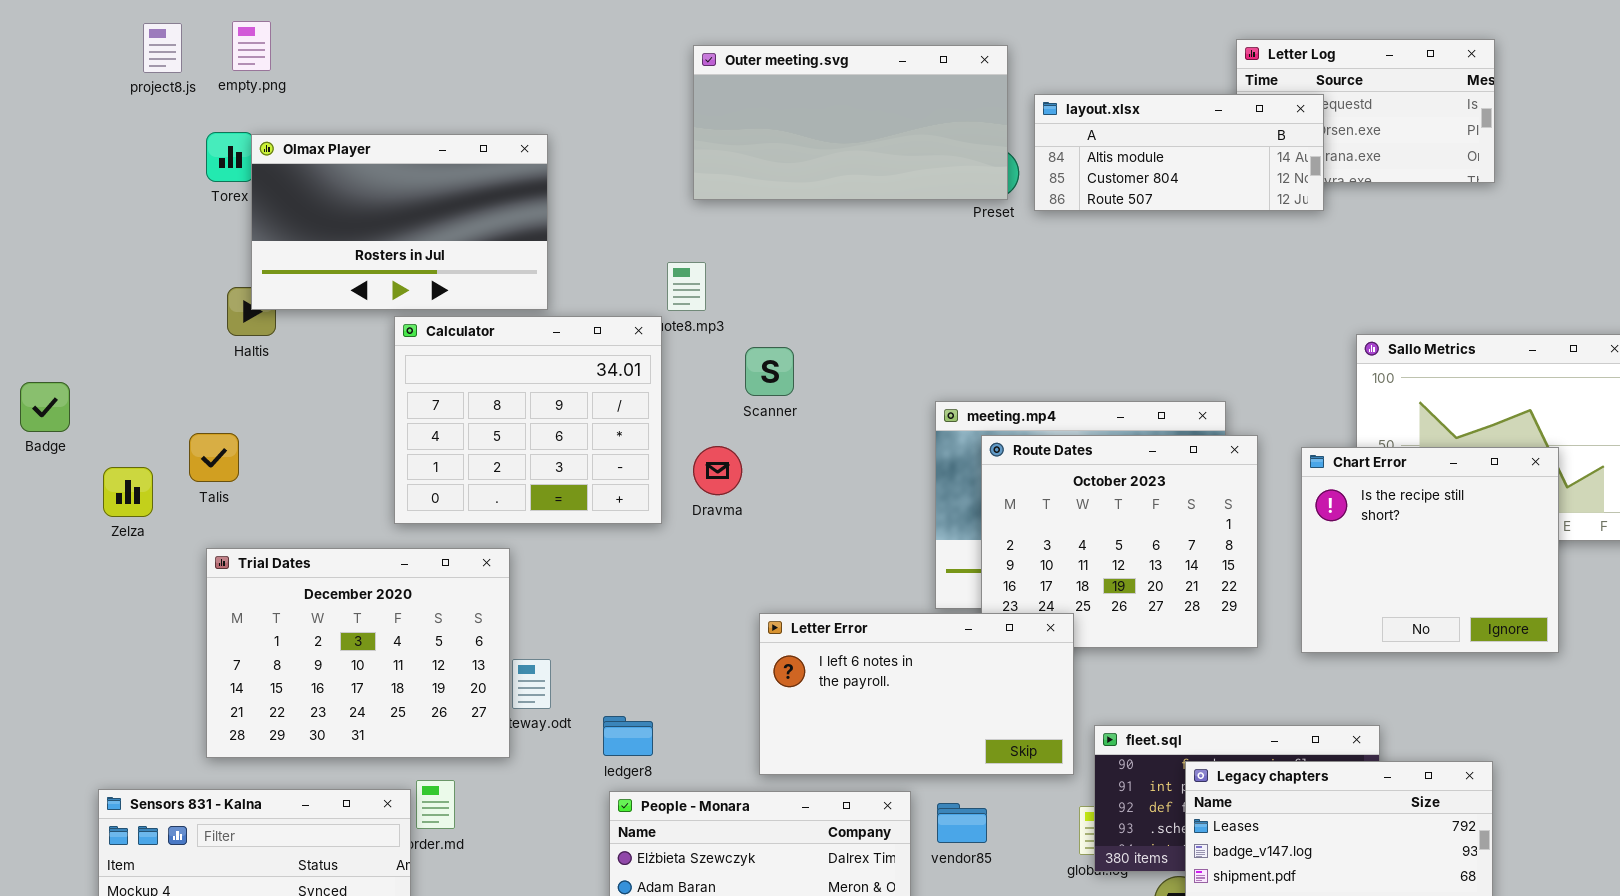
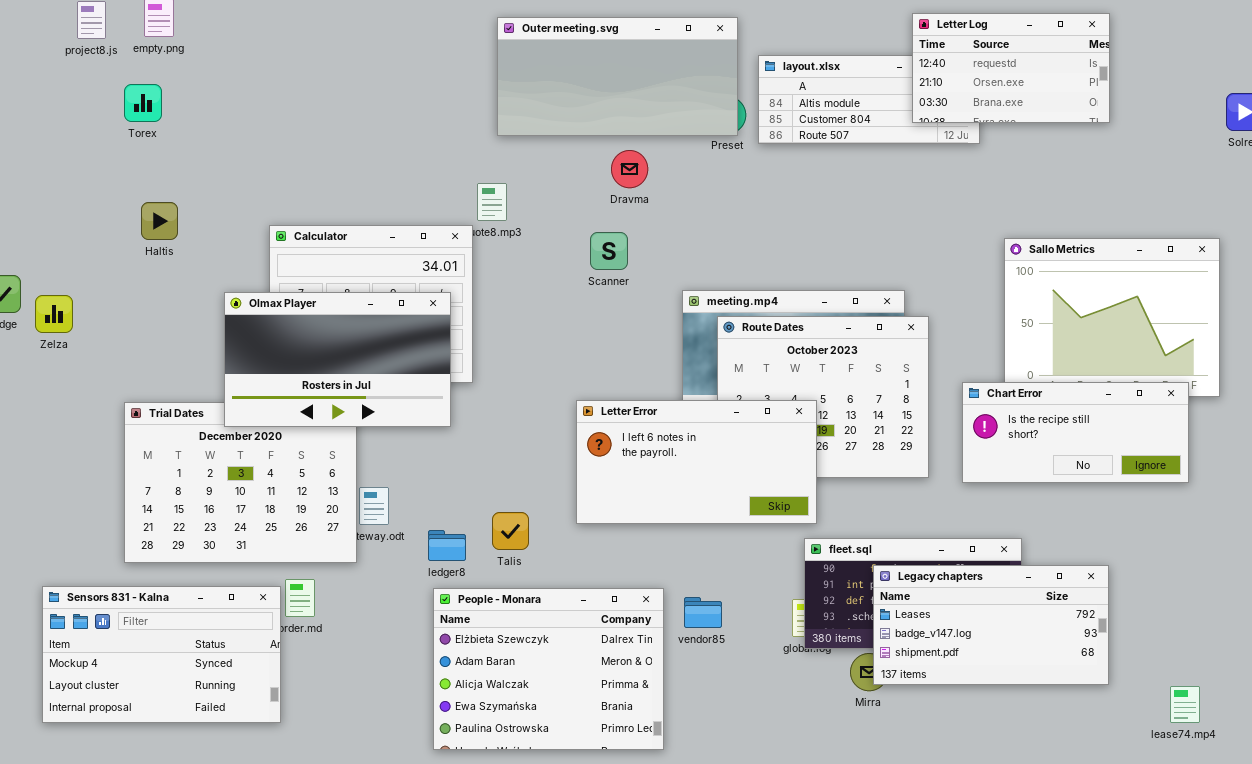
Letter Log: [1236,39,1495,183] -> [912,13,1110,123], raised
Olmax Player: [251,134,548,310] -> [224,292,451,427], moved
Scanner: [745,347,794,396] -> [590,232,628,270], moved
Talis: [189,433,239,482] -> [492,512,529,550], moved
Dravma: [693,446,742,495] -> [611,150,648,188], moved
Chart Error: [1301,447,1559,653] -> [962,382,1189,483], resized
Zelza: [103,467,153,517] -> [35,295,73,333], moved
Letter Error: [759,613,1074,775] -> [576,400,817,524], moved

